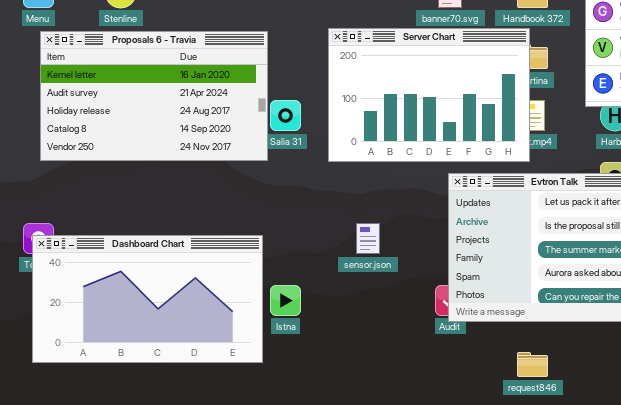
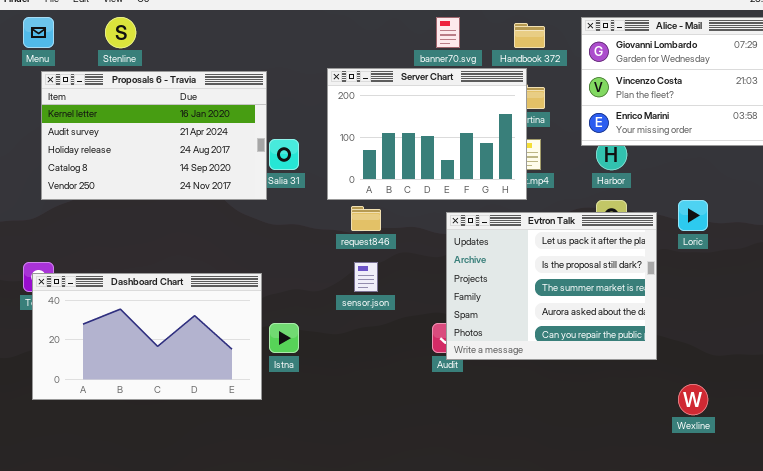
request846: [517,352,548,377] -> [351,206,381,231], moved

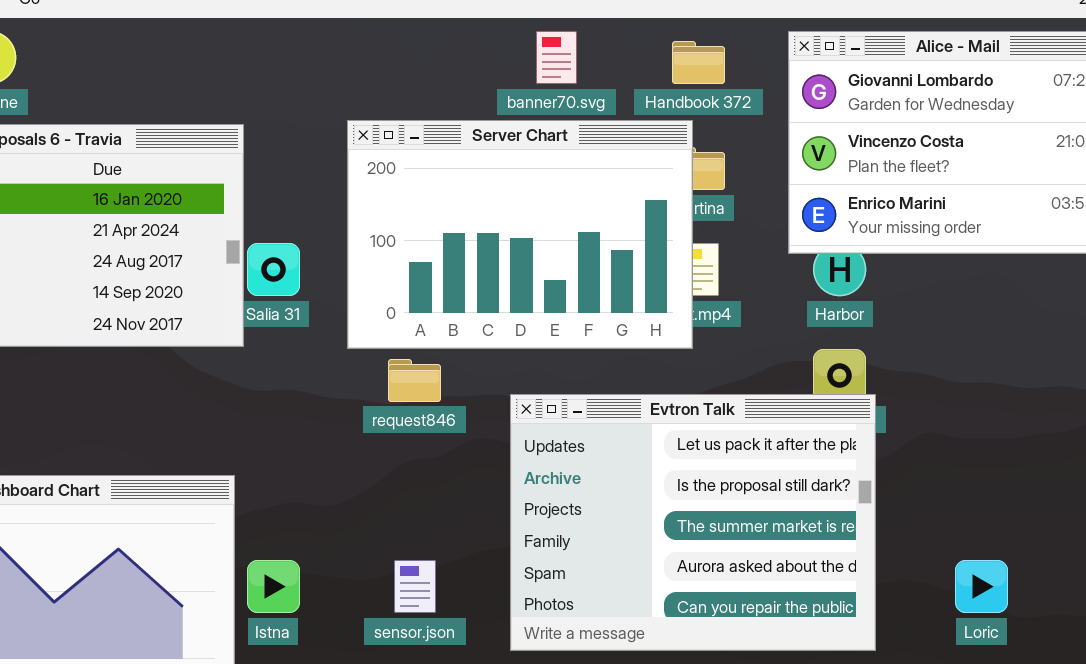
Loric: [678,200,708,231] -> [955,560,1008,613], moved
Evtron Talk: [446,212,657,360] -> [510,394,876,651], moved
sensor.json: [354,262,378,292] -> [394,560,436,613], moved

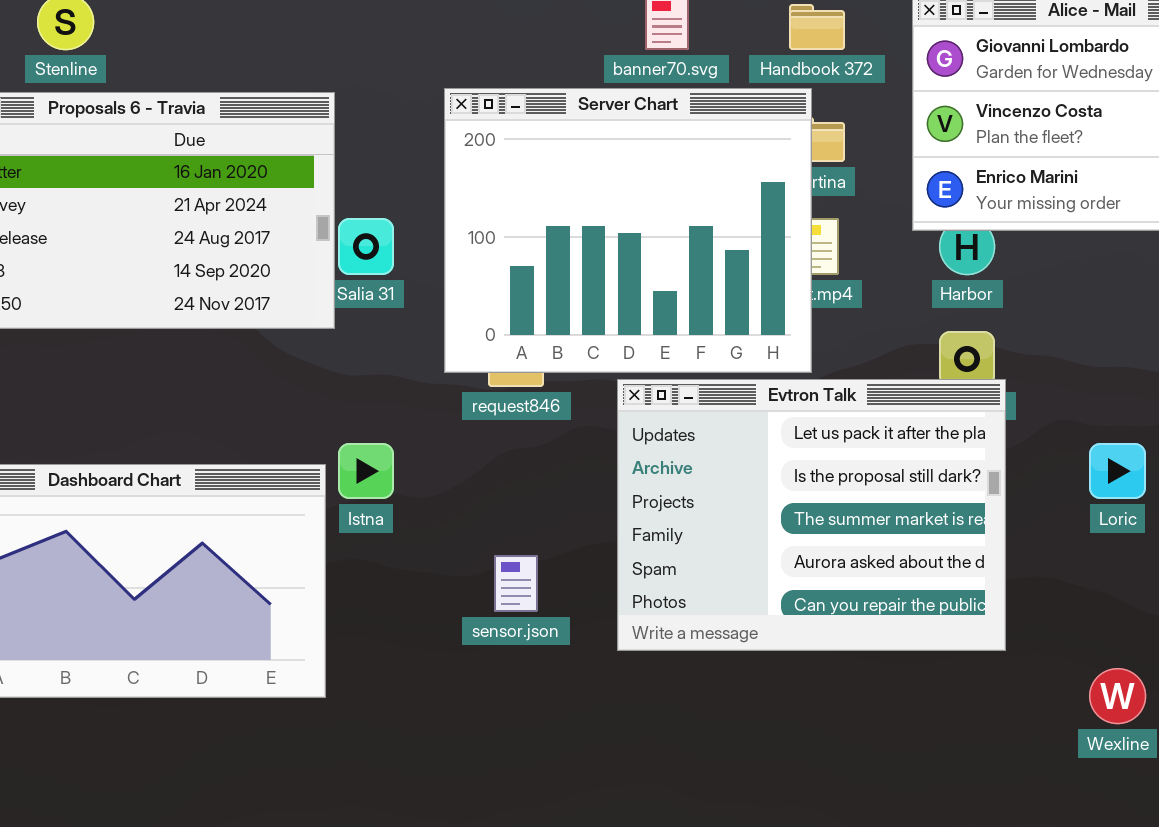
Server Chart: [347,120,693,349] -> [444,88,812,373], resized
Istna: [247,560,300,613] -> [338,443,394,499], moved
Loric: [955,560,1008,613] -> [1089,443,1146,499], moved

